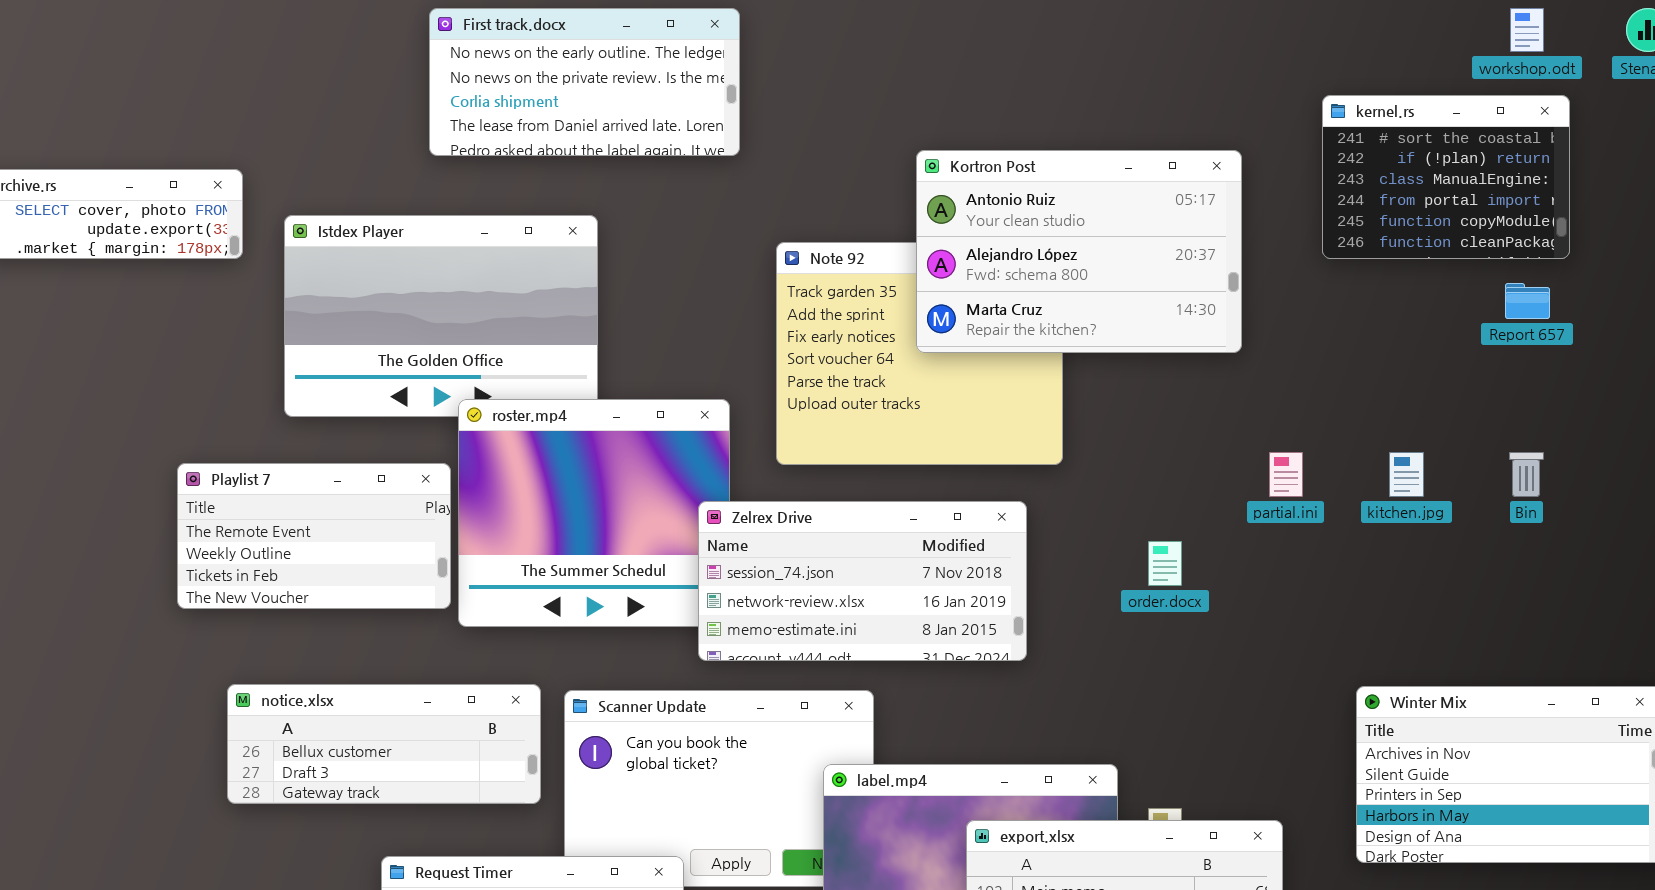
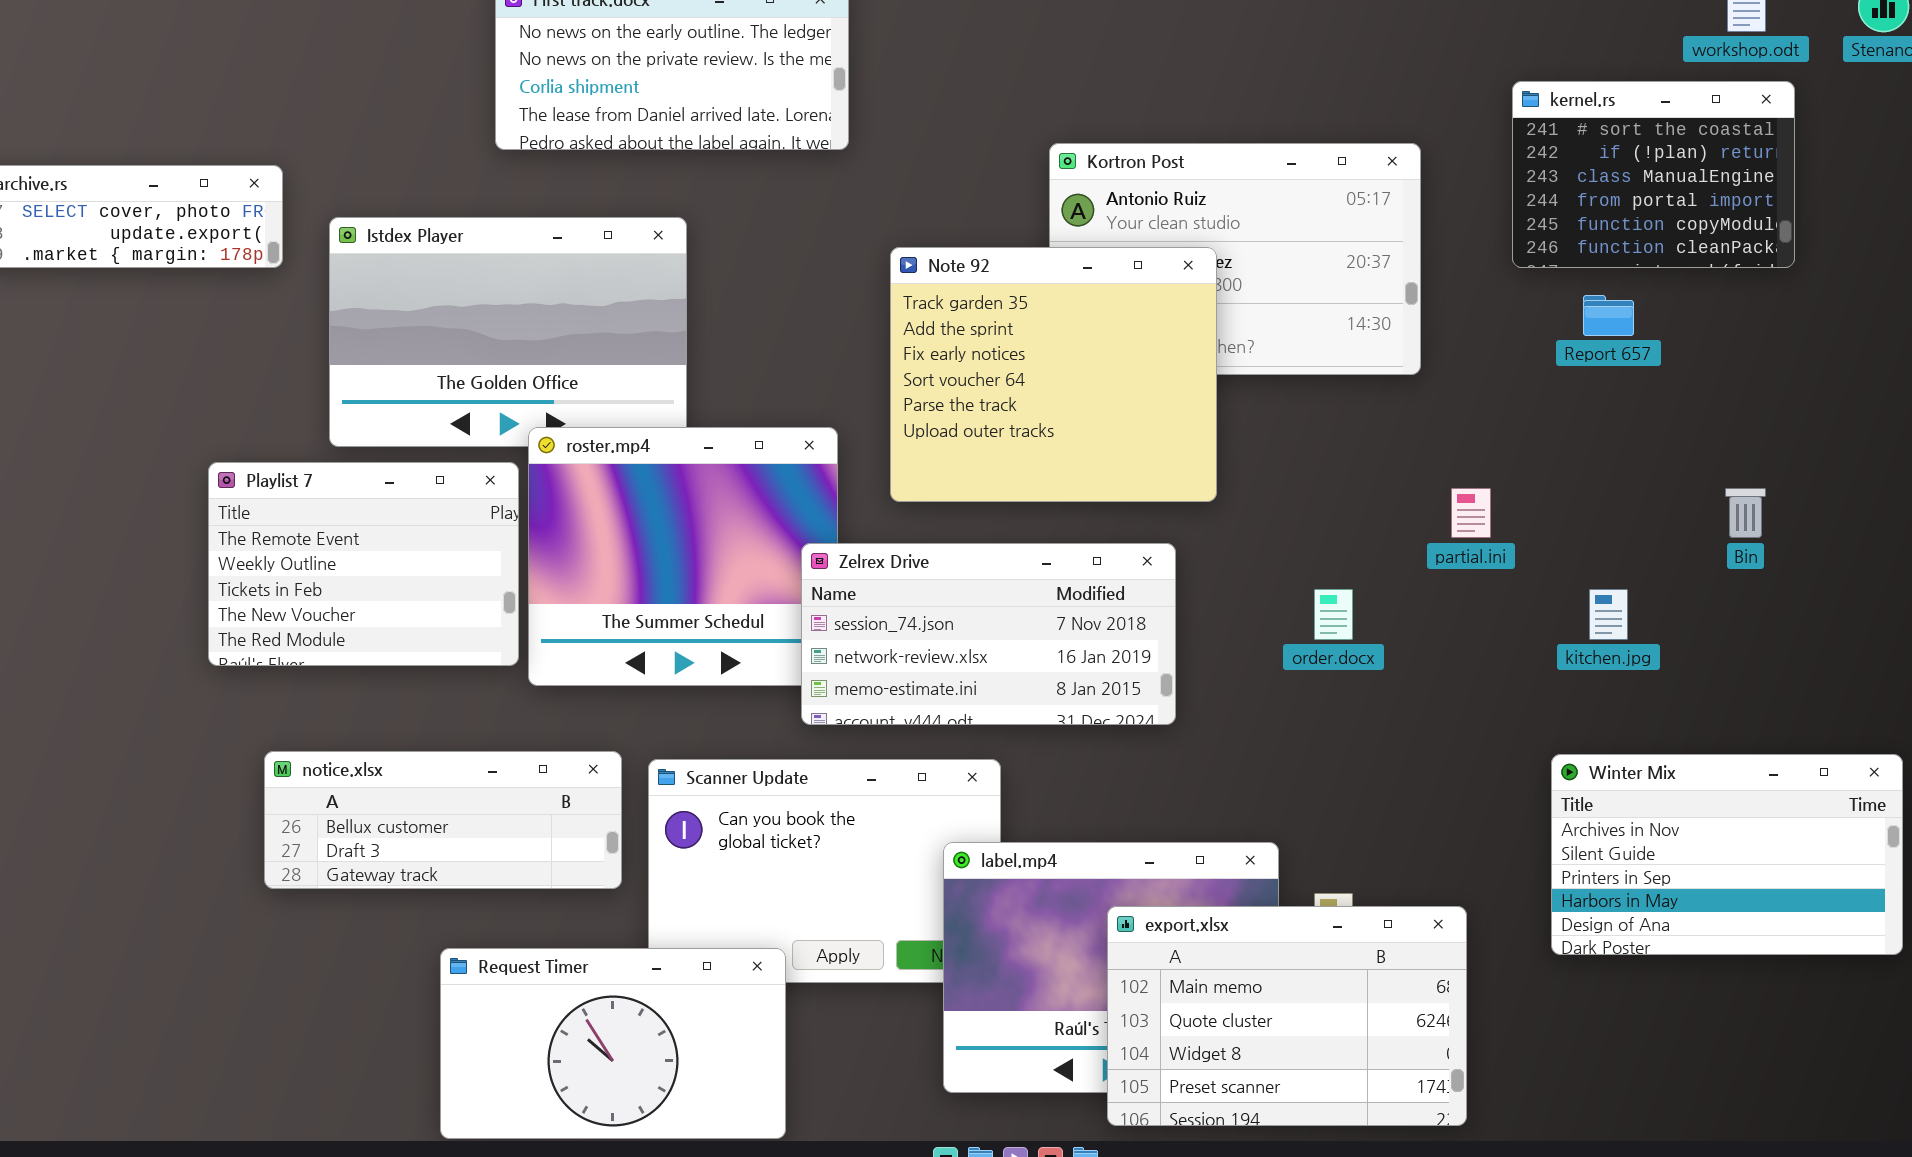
Note 92: [776,242,1063,465] -> [890,247,1217,502], raised
Report 657: [1505,283,1550,319] -> [1583,295,1634,336], moved
kitchen.jpg: [1389,452,1424,497] -> [1589,589,1628,640], moved
Playlist 7: [177,463,451,609] -> [208,462,519,666], resized

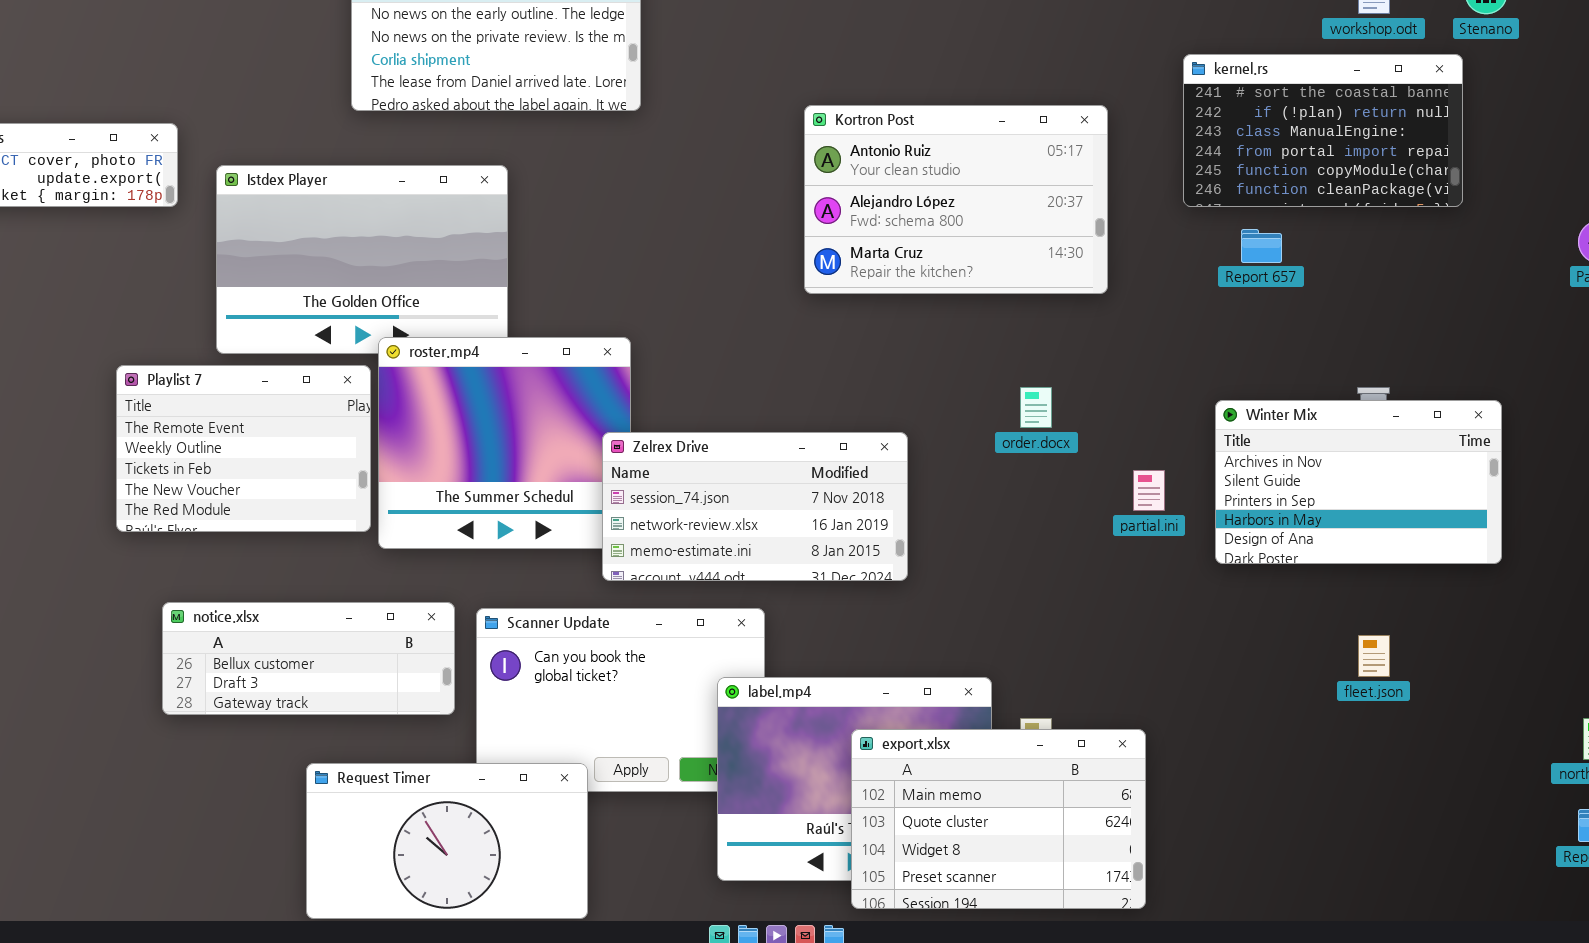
kernel.rs: [1512,81,1795,268] -> [1183,54,1463,207], resized
Note 92: [890,247,1217,502] -> none, closed
partial.ini: [1451,488,1491,538] -> [1133,470,1165,511], moved
order.docx: [1314,589,1353,640] -> [1020,387,1052,428], moved
Winter Mix: [1551,754,1903,955] -> [1215,400,1502,564], moved

